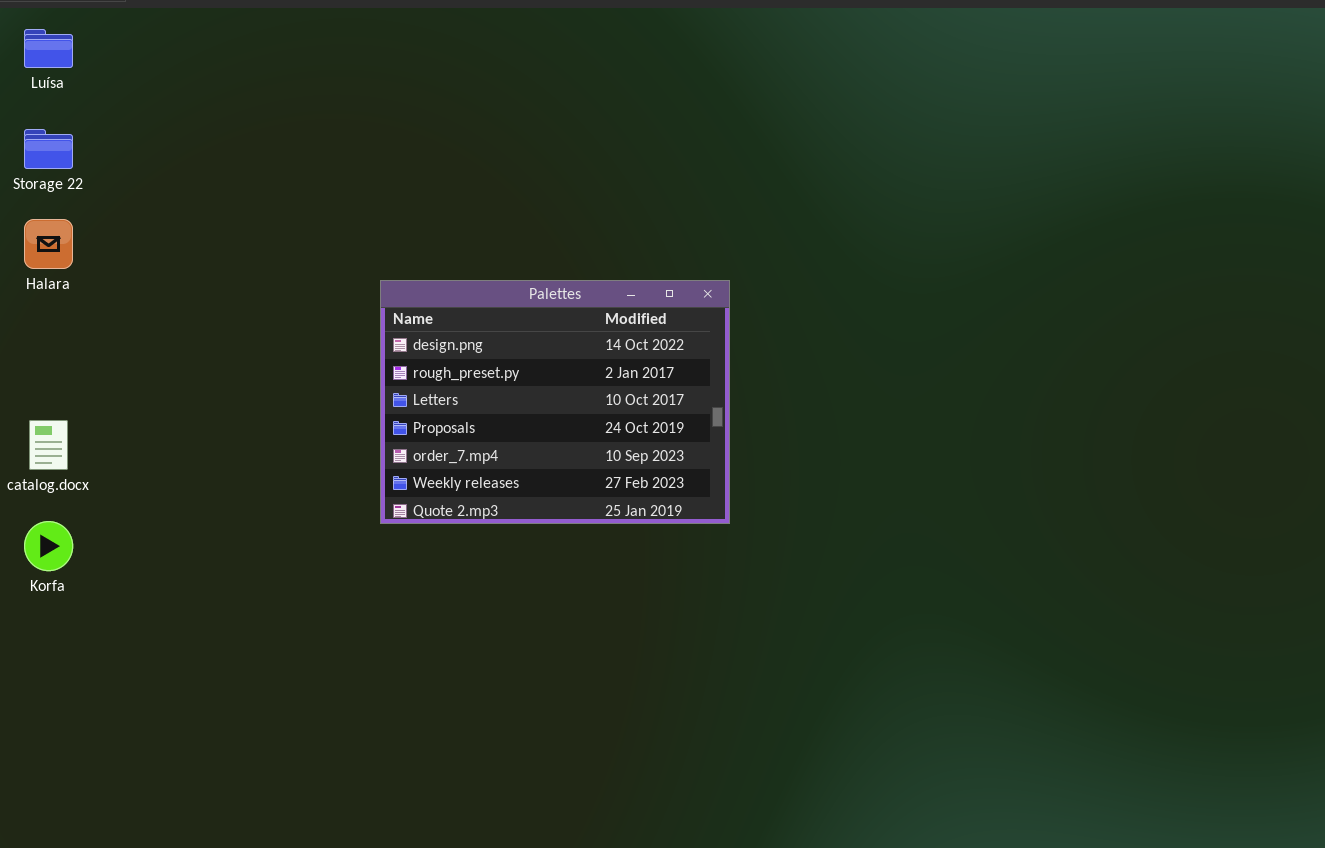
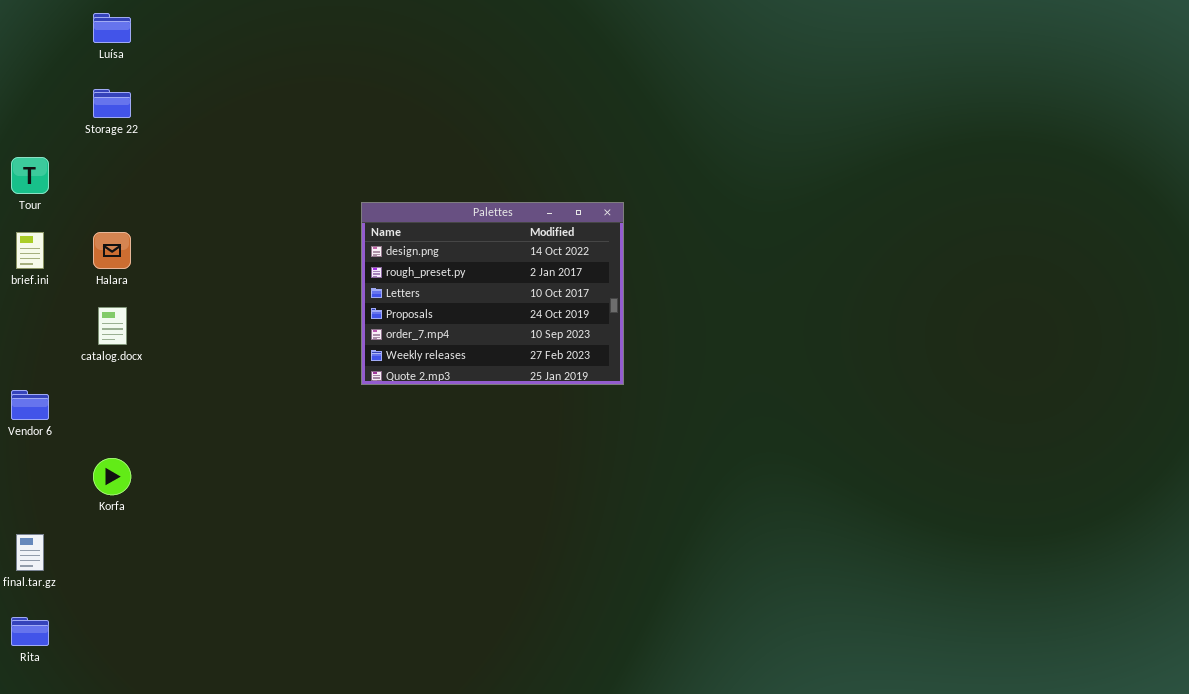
Halara: [24,219,73,269] -> [93,232,131,269], moved
Korfa: [24,521,73,571] -> [93,458,131,495], moved

